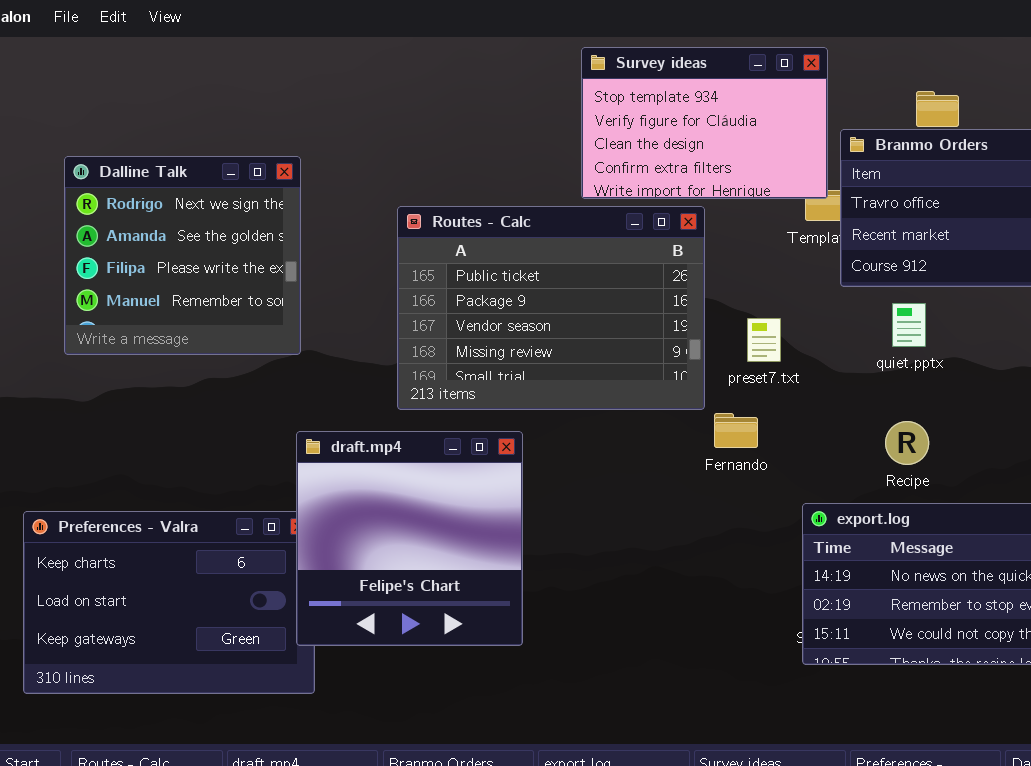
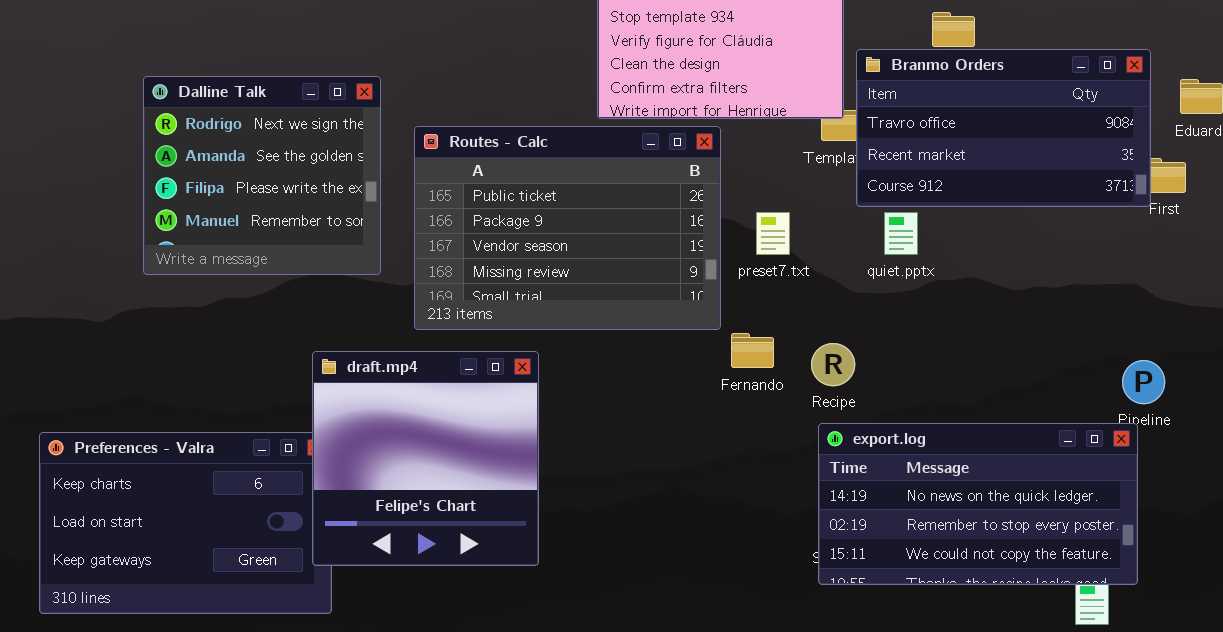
Dalline Talk: [64,156,301,355] -> [143,76,381,275], moved
quiet.pptx: [892,303,926,347] -> [884,212,918,255], moved
preset7.txt: [747,318,781,362] -> [756,212,790,255], moved
Recipe: [885,421,929,465] -> [811,343,855,386], moved

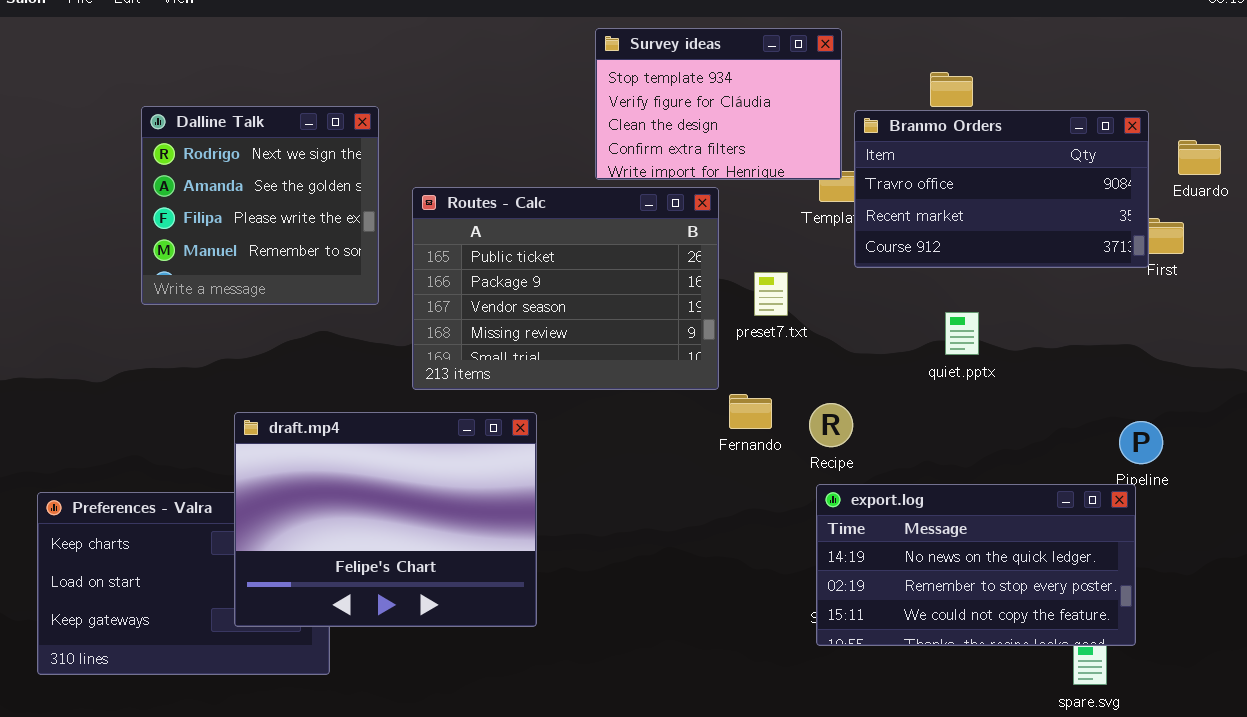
Dalline Talk: [143,76,381,275] -> [141,106,379,305], moved
quiet.pptx: [884,212,918,255] -> [945,312,979,355], moved
draft.mp4: [312,351,539,566] -> [234,412,537,627], resized

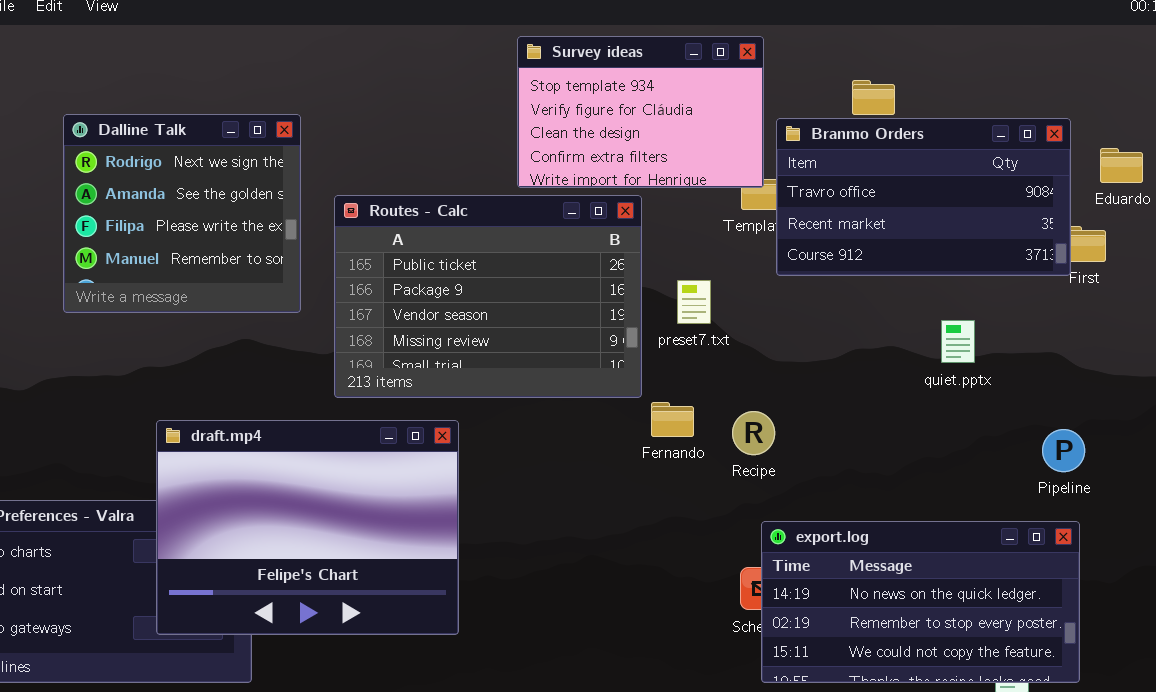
quiet.pptx: [945,312,979,355] -> [941,320,975,363], moved
export.log: [816,484,1136,646] -> [761,521,1080,683], moved

